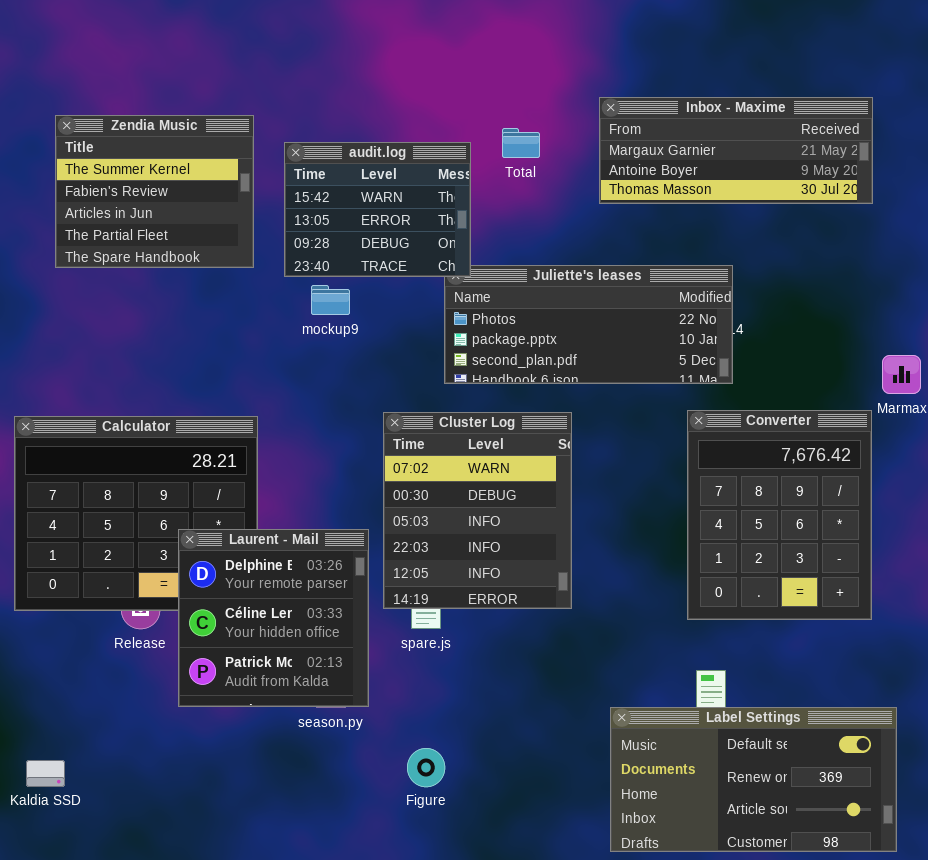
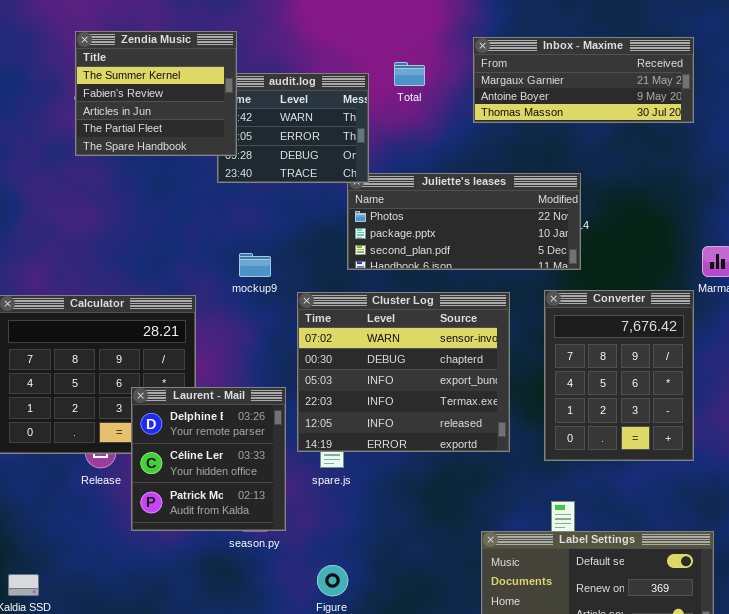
Zendia Music: [55,115,254,268] -> [75,31,237,156], moved
mockup9: [311,285,350,315] -> [239,253,271,277], moved
Cluster Log: [383,412,572,609] -> [297,292,510,452], resized

